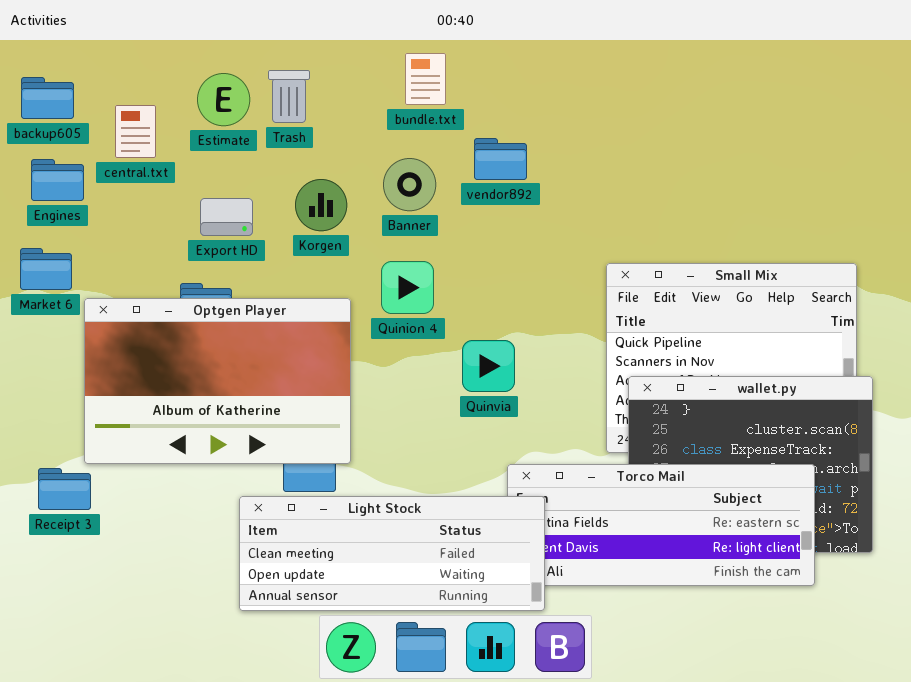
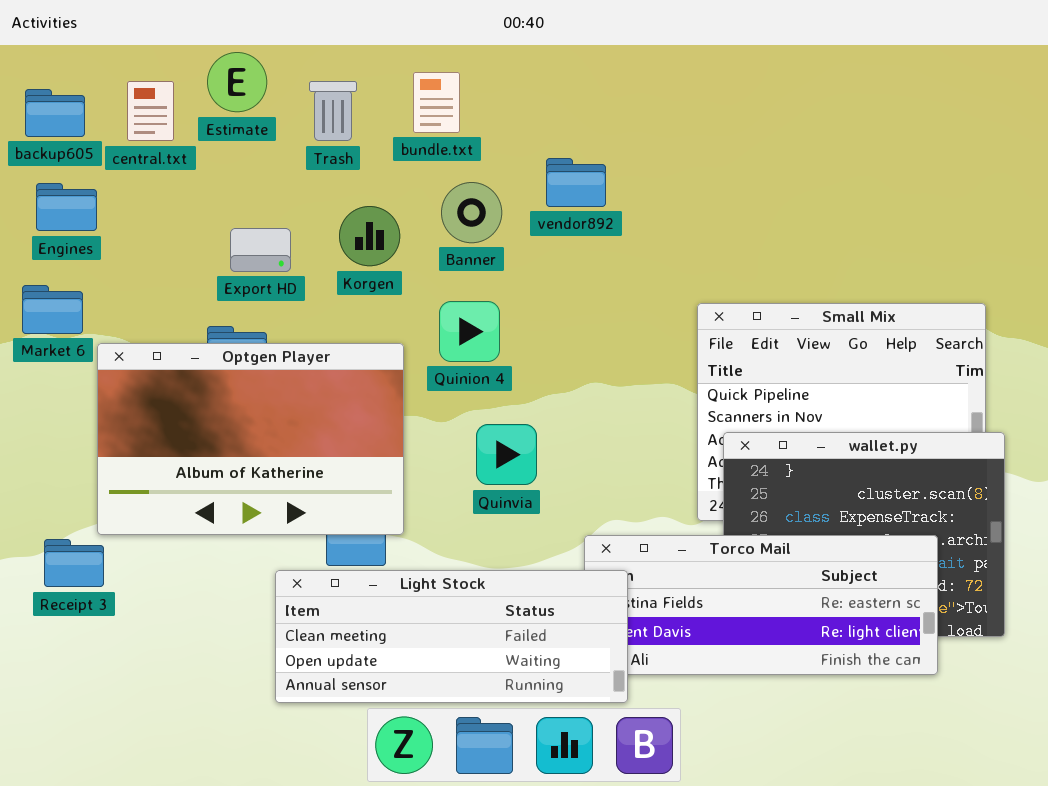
bundle.txt: [405,53,446,105] -> [413,72,460,133], moved
Estimate: [197,73,250,126] -> [207,52,267,112], moved
central.txt: [115,105,156,158] -> [127,81,174,141], moved
Quinvia: [462,340,515,392] -> [476,424,537,485], moved

